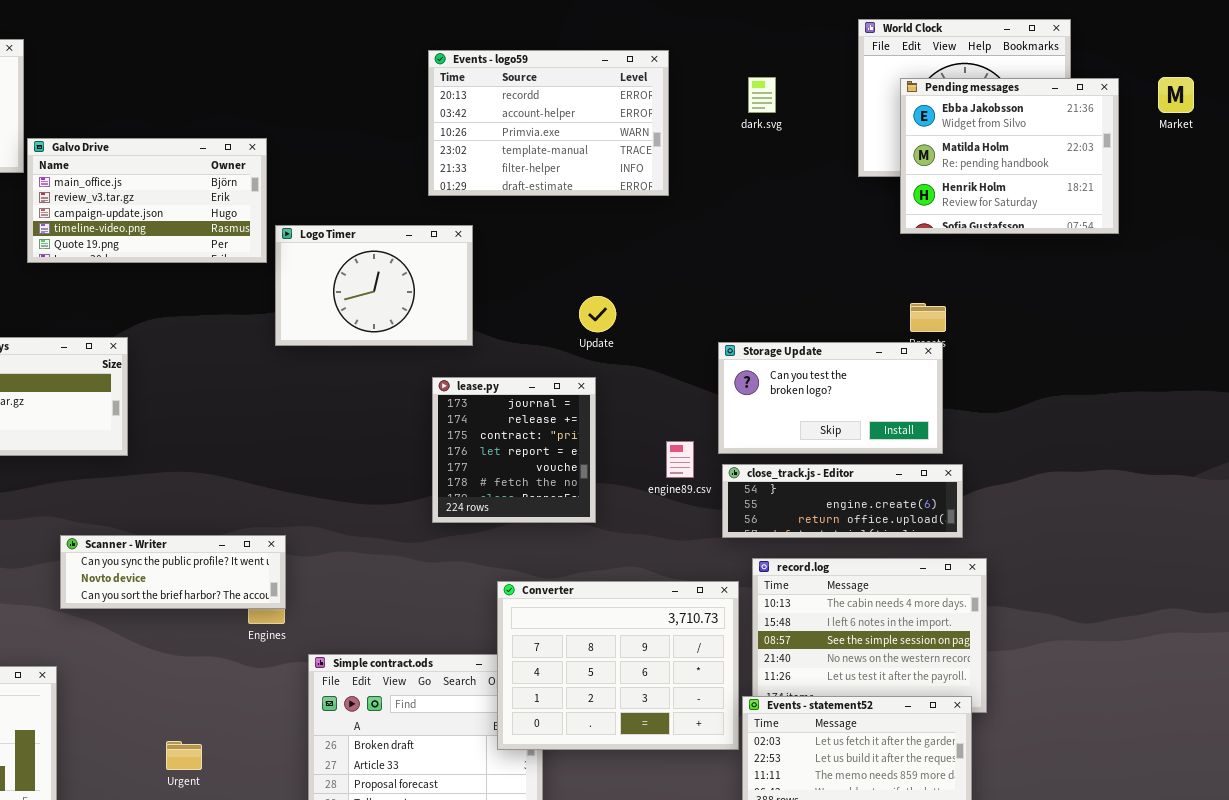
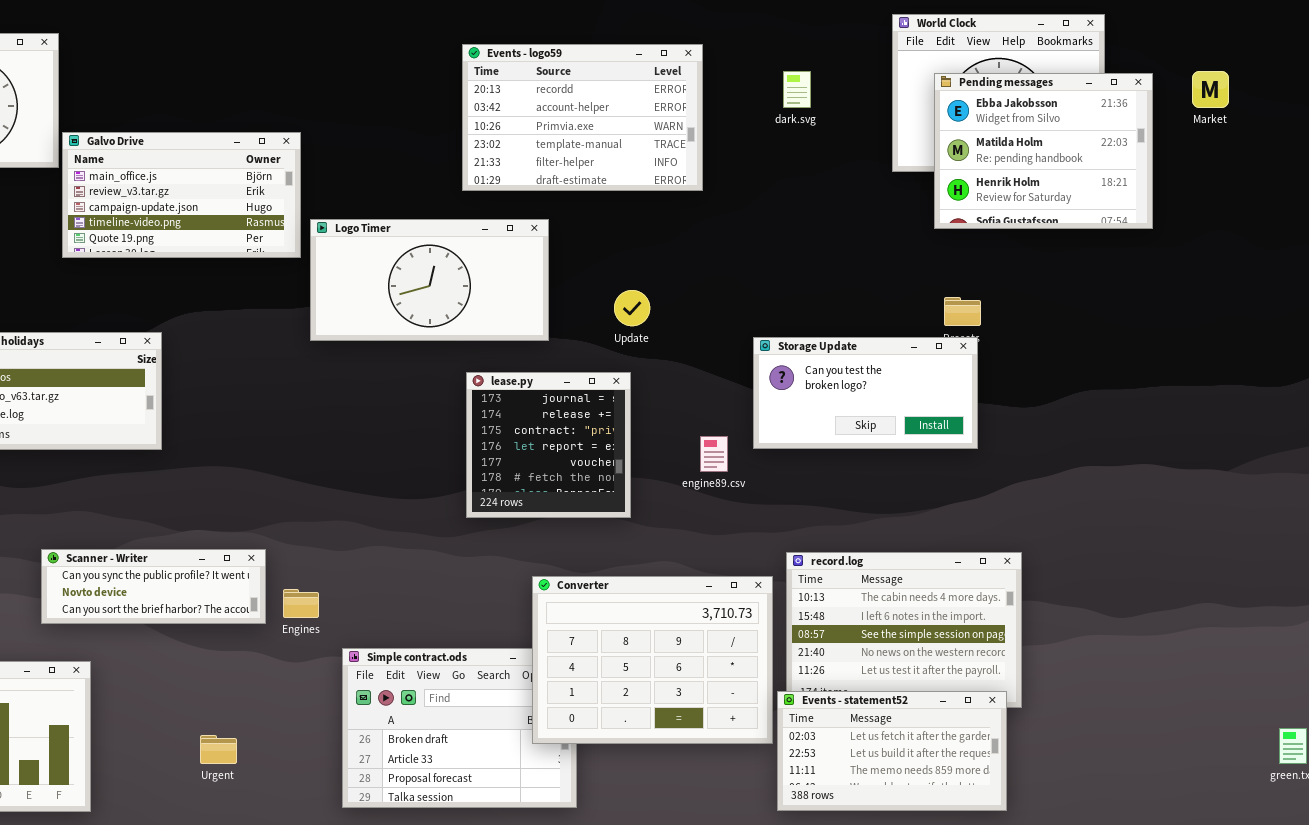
Logo Timer: [275,225,473,346] -> [310,219,549,341], resized
close_track.js - Editor: [722,464,963,538] -> none, closed
Scanner - Writer: [60,535,286,609] -> [41,549,266,624], moved

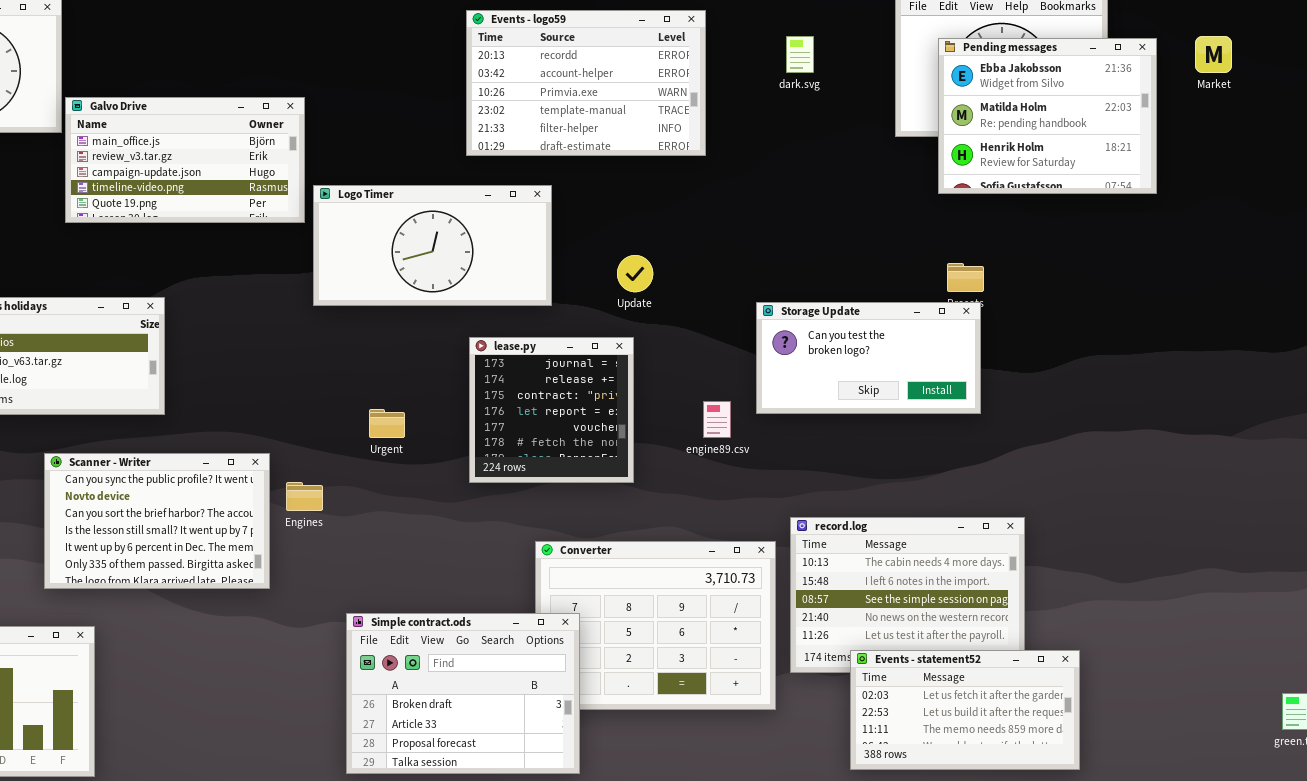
Scanner - Writer: [41,549,266,624] -> [44,453,270,589], resized
Engines: [283,589,319,618] -> [286,482,323,511], moved
Simple contract.ods: [342,648,577,808] -> [346,613,580,774], raised
Events - statement52: [777,691,1007,811] -> [850,650,1080,770], moved
Urgent: [200,735,237,764] -> [369,409,405,438], moved

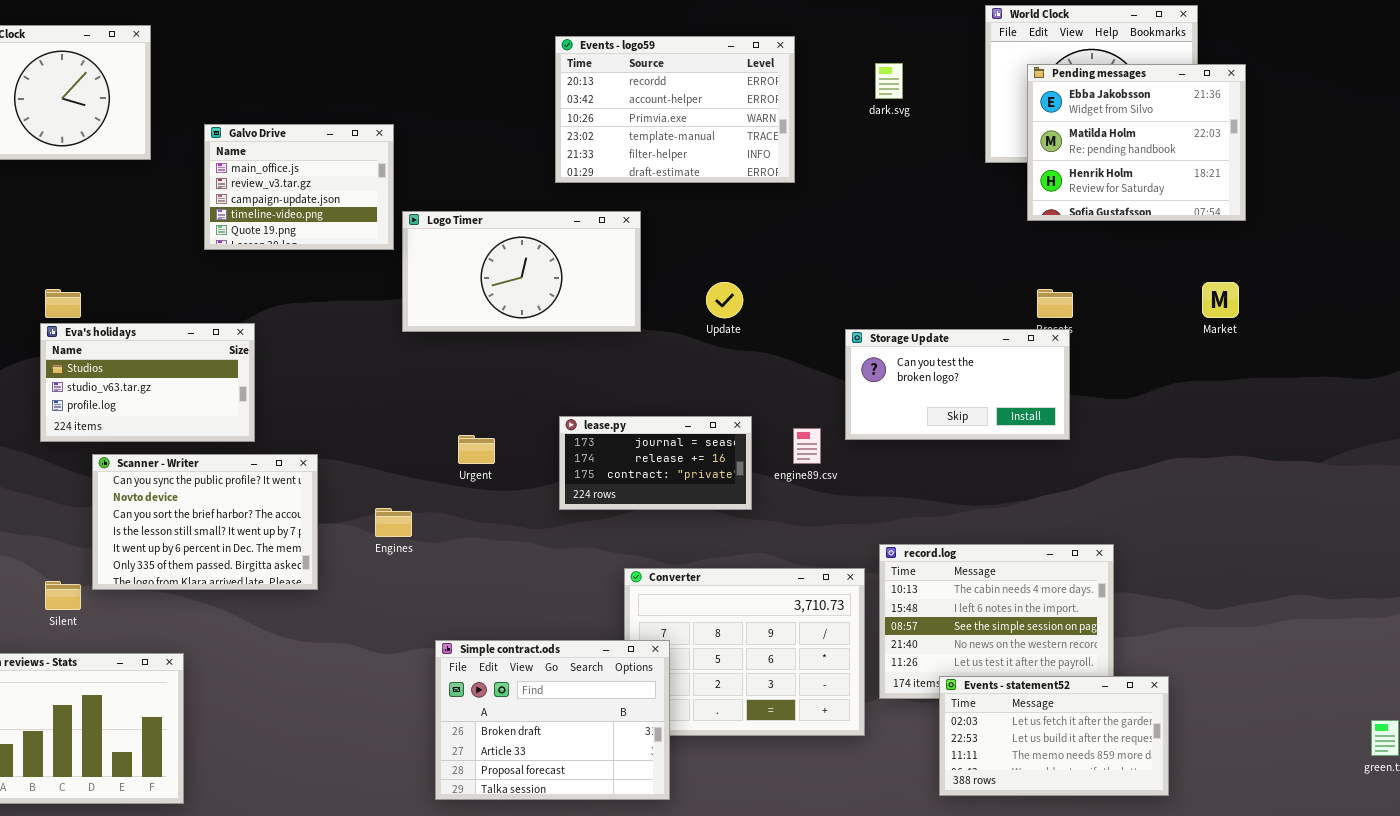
Market: [1195,36,1232,73] -> [1202,282,1239,318], moved
Galvo Drive: [65,97,305,223] -> [204,124,394,250], resized
lease.py: [469,337,634,483] -> [559,416,752,510], resized
Scanner - Writer: [44,453,270,589] -> [92,454,318,590], moved

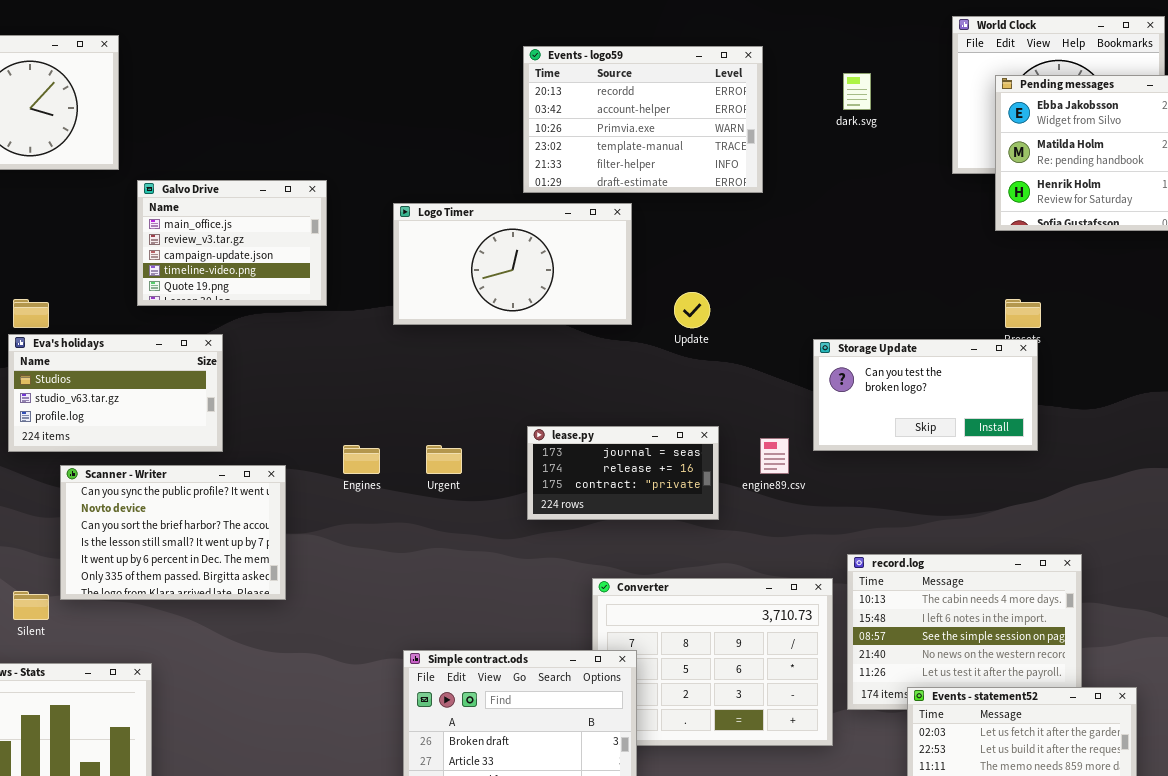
Galvo Drive: [204,124,394,250] -> [137,180,327,306], moved
Logo Timer: [402,211,641,332] -> [393,203,632,325], moved
Engines: [375,508,412,537] -> [343,445,380,474], moved

